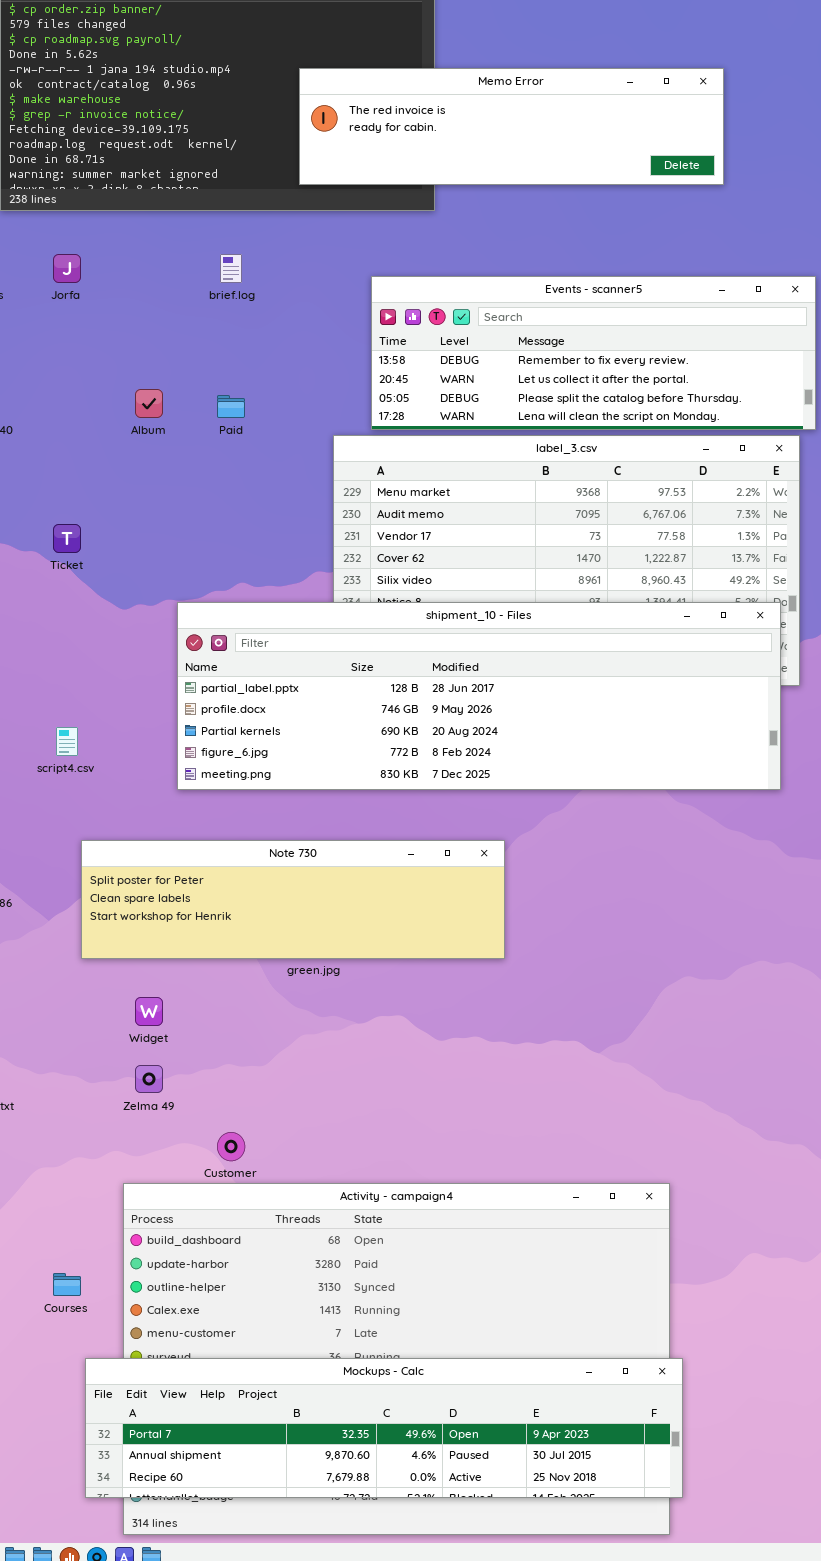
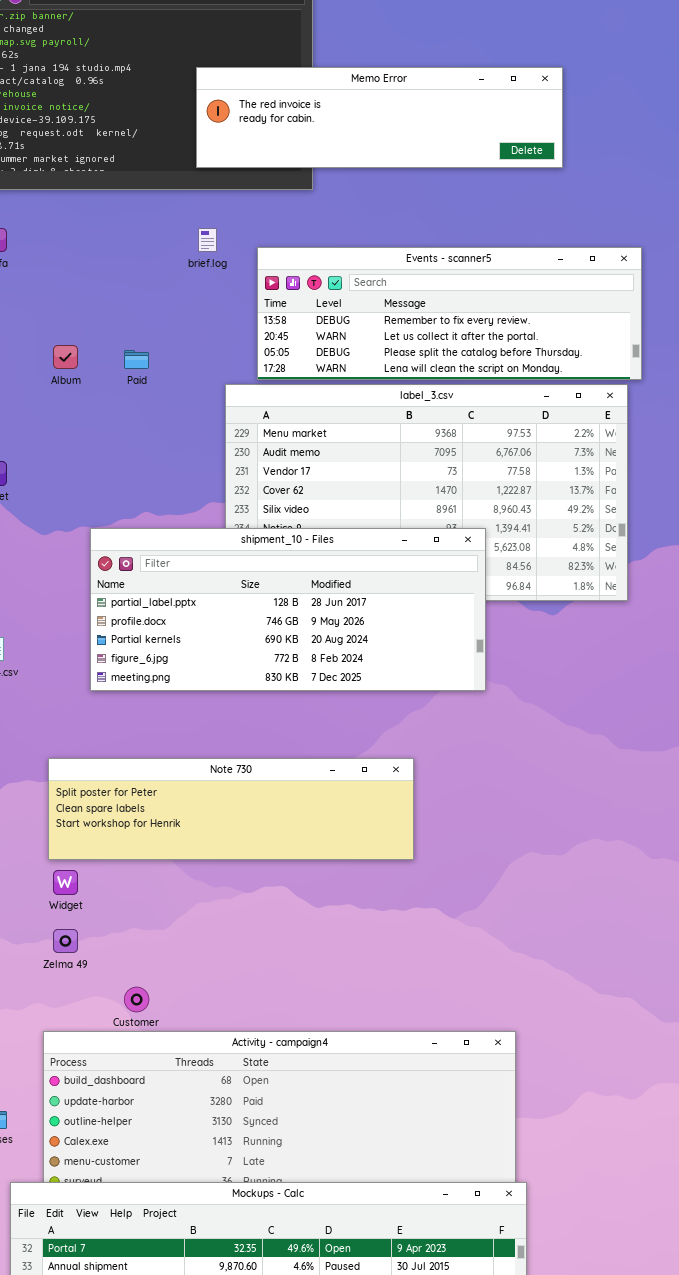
brief.log: [220,254,242,283] -> [198,228,217,252], moved
shipment_10 - Files: [177,602,781,790] -> [90,528,486,691], resized
Note 730: [81,840,505,959] -> [48,758,414,860], moved

